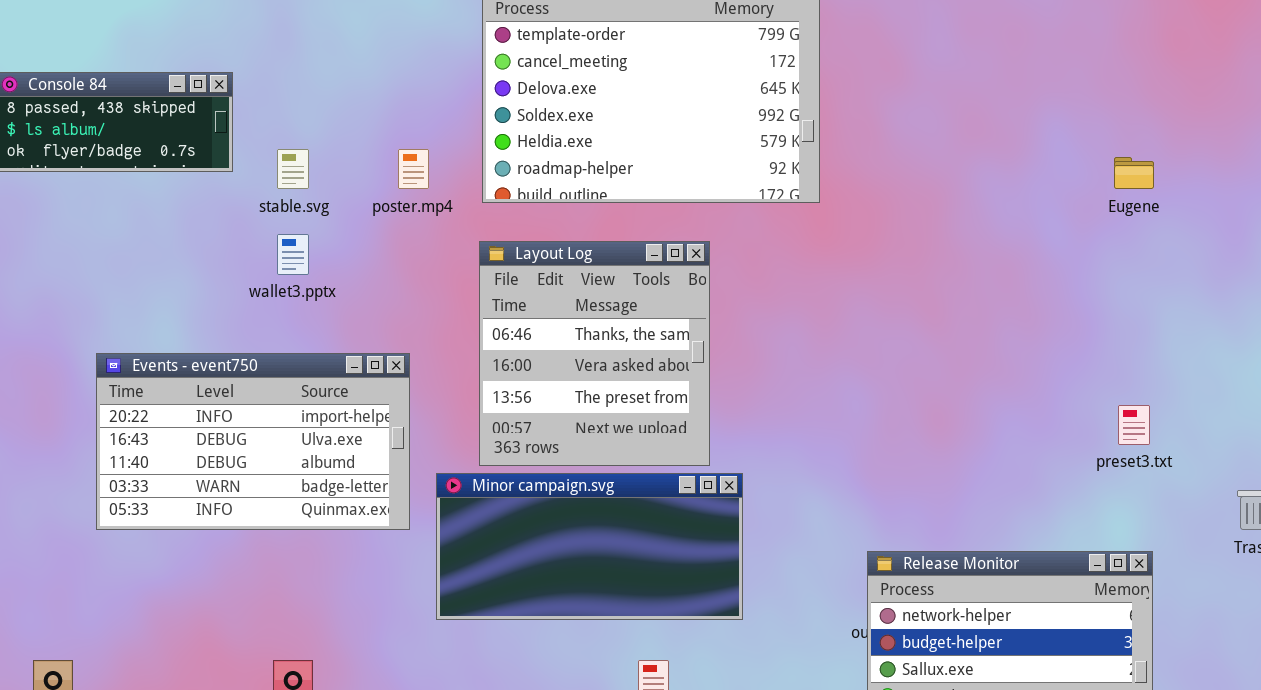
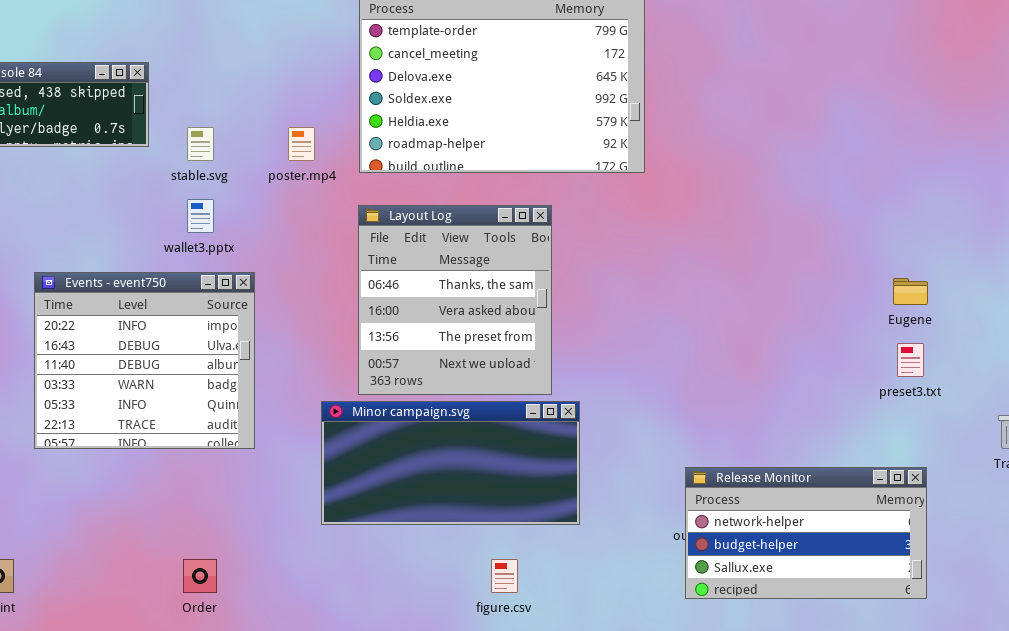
Eugene: [1114,157,1154,189] -> [893,278,928,305], moved
Events - event750: [96,353,410,530] -> [34,272,255,449], resized

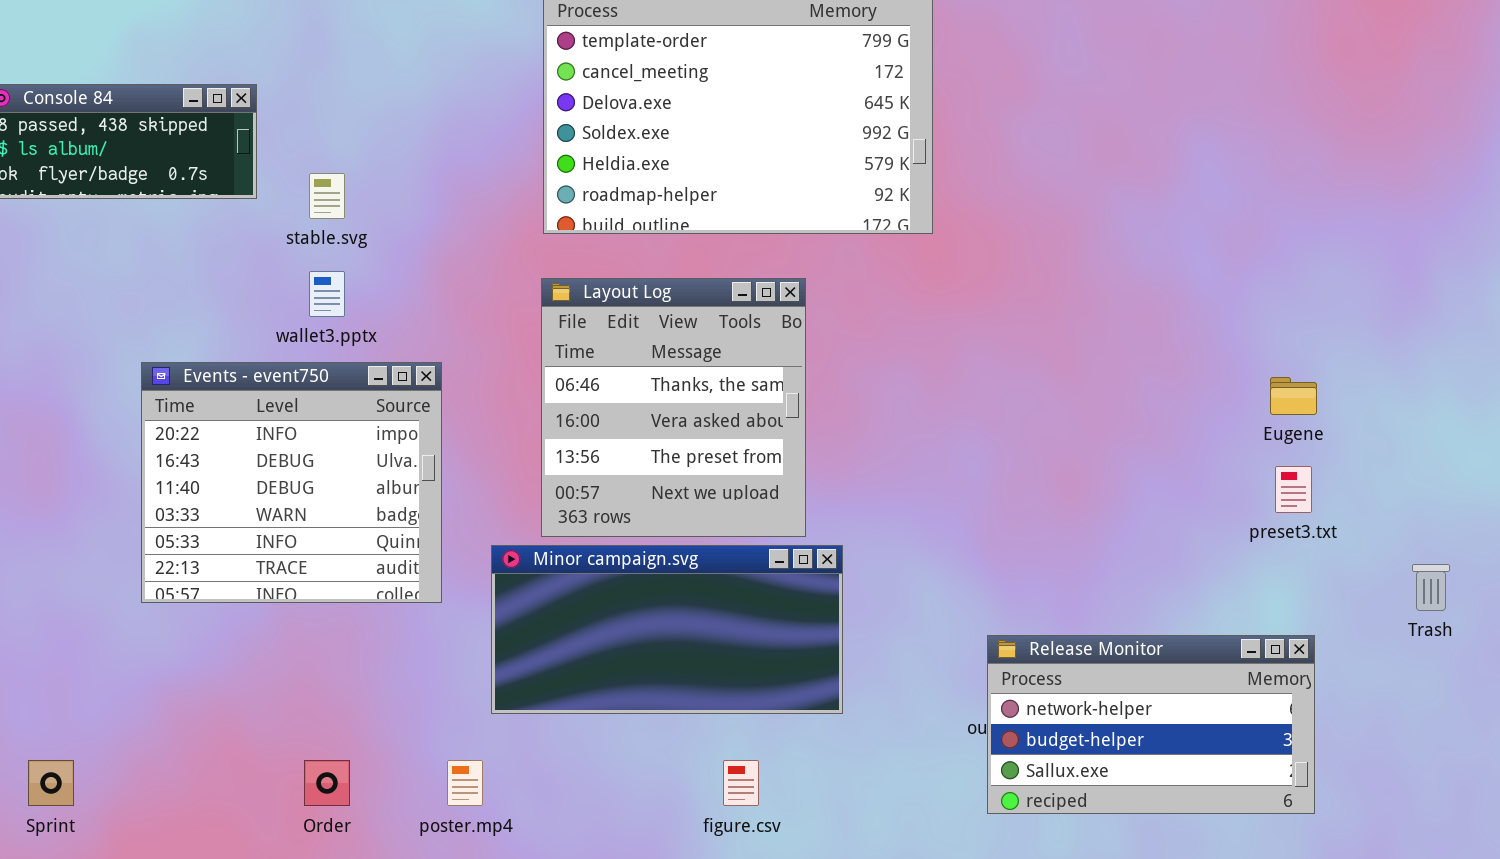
poster.mp4: [288,127,315,161] -> [447,760,483,806], moved
Events - event750: [34,272,255,449] -> [141,362,442,603], moved

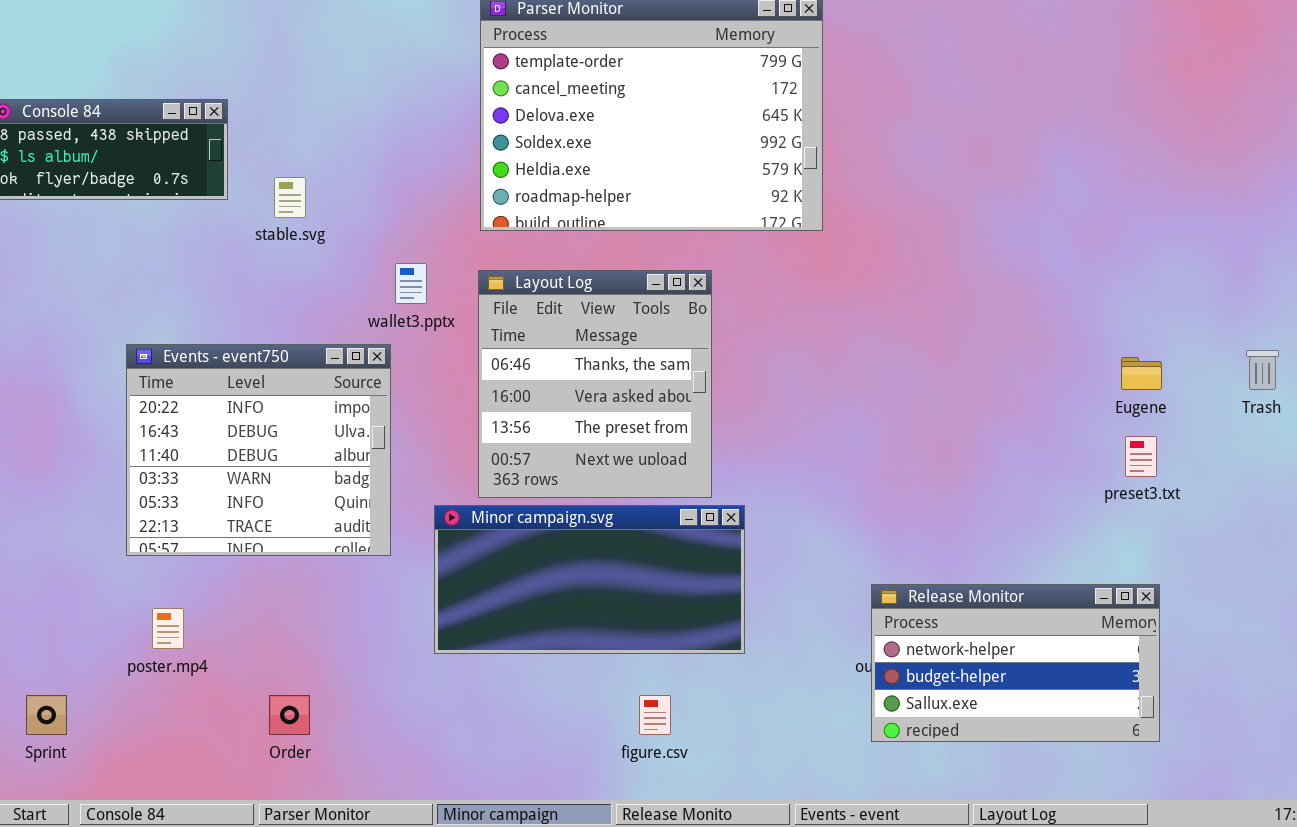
wallet3.pptx: [309,271,345,317] -> [395,263,427,304], moved
Trash: [1412,564,1450,611] -> [1246,350,1279,390], moved
poster.mp4: [447,760,483,806] -> [152,608,184,649], moved

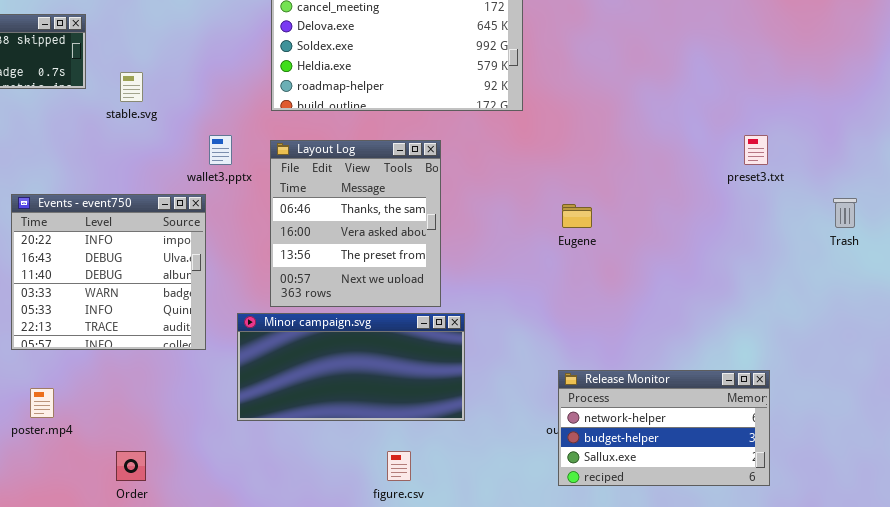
Eugene: [1121,357,1162,390] -> [562,204,592,228], moved
preset3.txt: [1125,436,1157,477] -> [744,135,768,165], moved

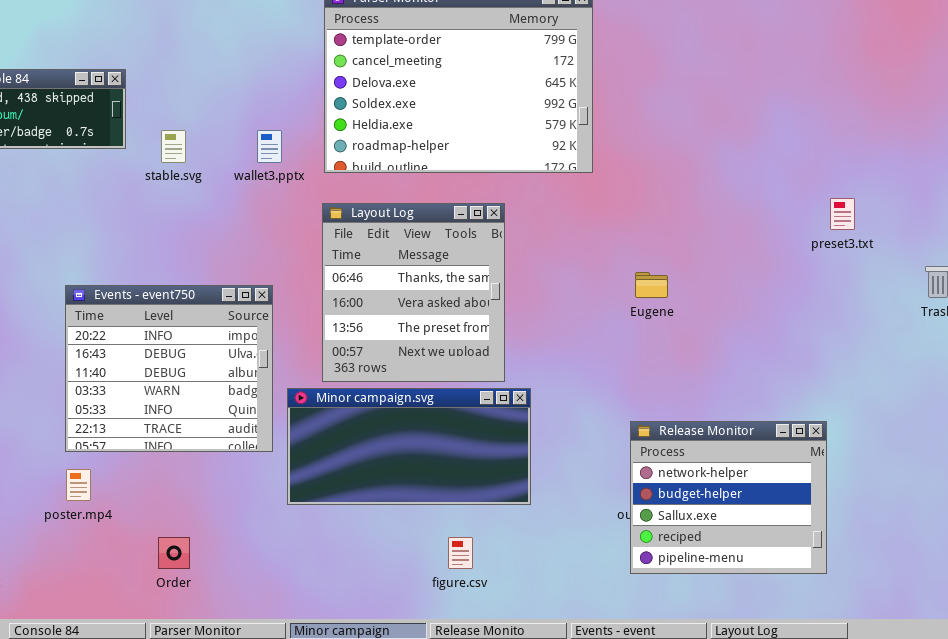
wallet3.pptx: [209,135,232,165] -> [257,130,282,163], moved
Events - event750: [11,194,206,350] -> [65,285,273,452], moved
Release Monitor: [558,370,770,486] -> [630,421,827,574], resized

